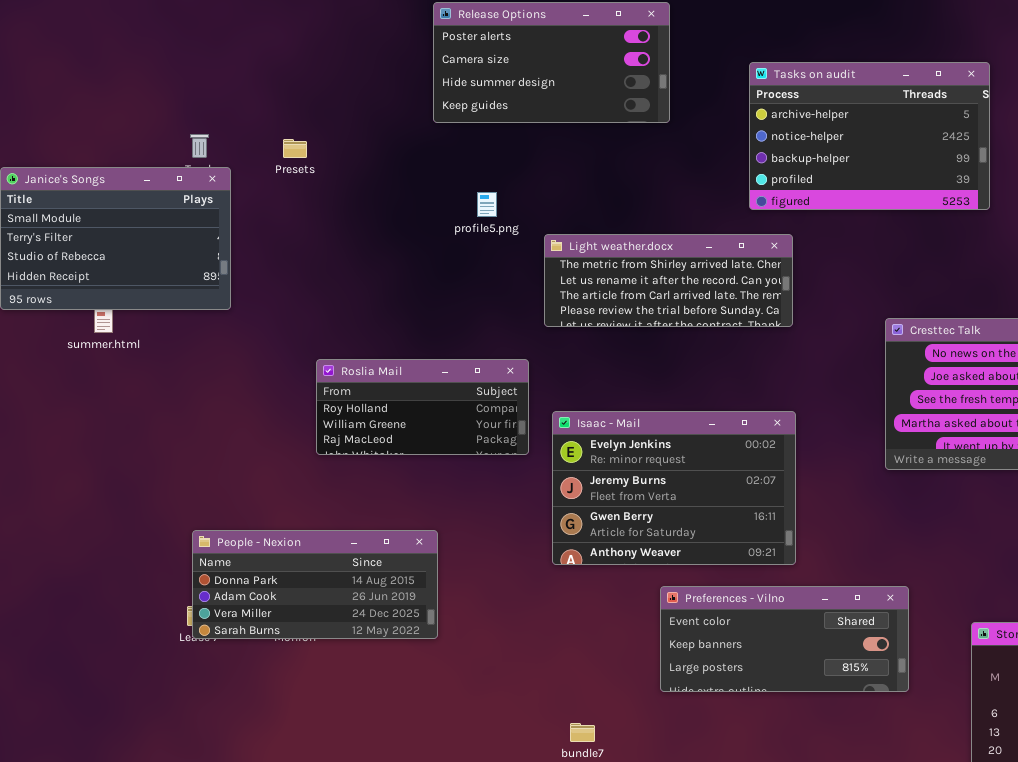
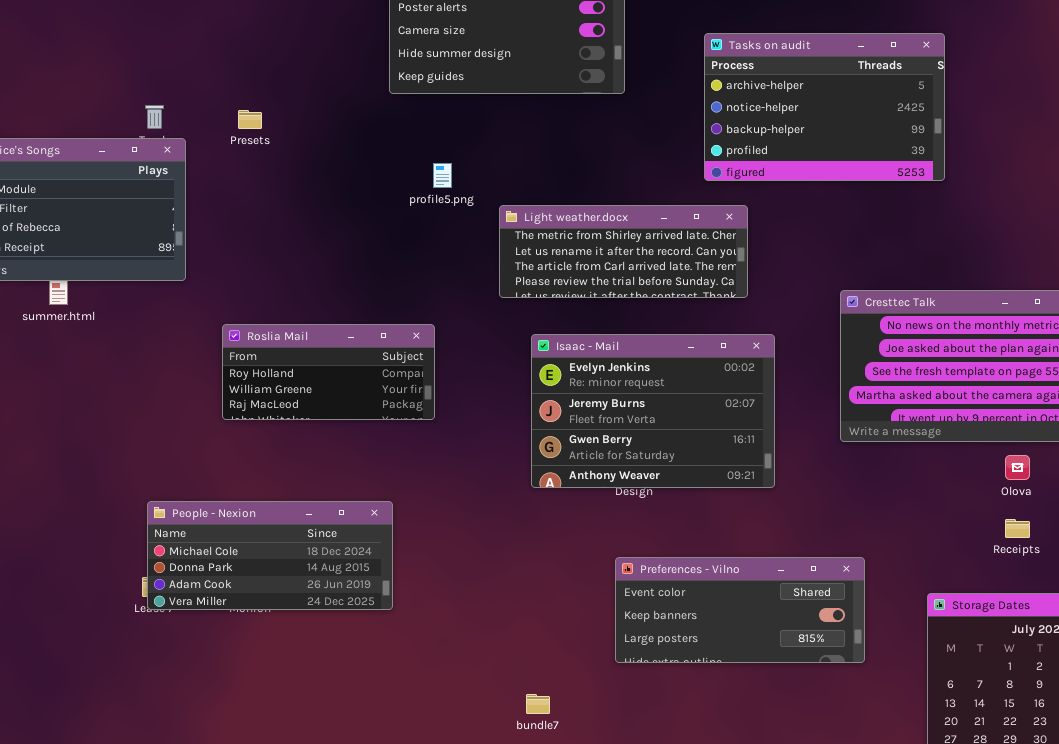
Roslia Mail: [316,359,529,455] -> [222,324,435,420], moved
Isaac - Mail: [552,411,796,565] -> [531,334,775,488], moved
People - Nexion: [192,530,438,639] -> [147,501,393,610], scrolled up 1 row

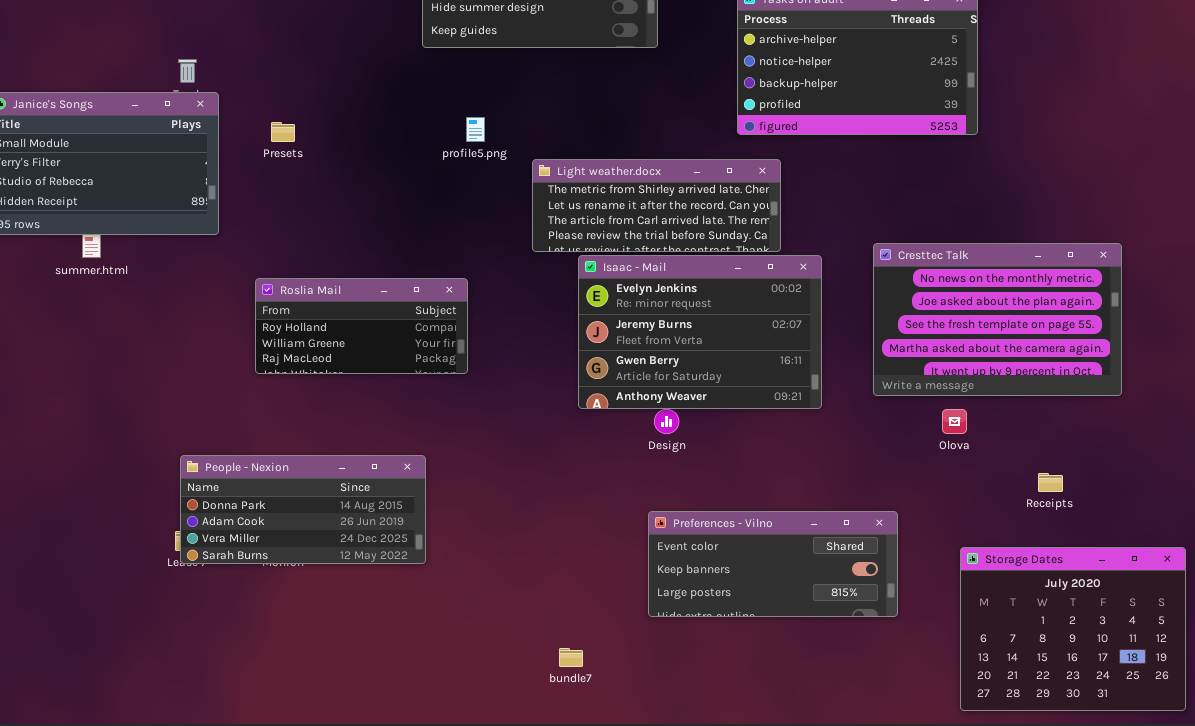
Presets: [238,110,262,129] -> [271,122,295,142], moved
Isaac - Mail: [531,334,775,488] -> [578,255,822,409], moved
Olova: [1005,455,1030,480] -> [942,409,967,434], moved
People - Nexion: [147,501,393,610] -> [180,455,426,564], scrolled down 1 row

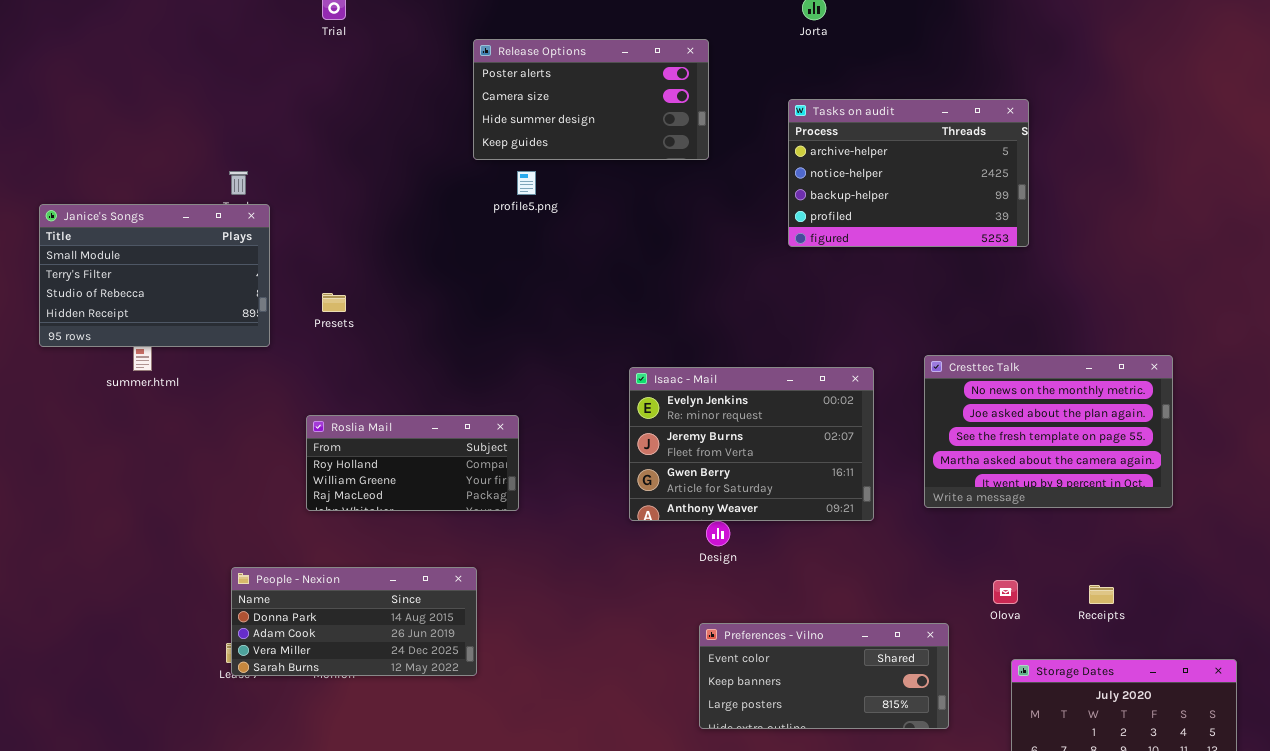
profile5.png: [466,117,485,142] -> [517,171,536,195], moved
Presets: [271,122,295,142] -> [322,293,346,312], moved
Light weather.docx: [532,159,781,252] -> none, closed
Roslia Mail: [255,278,468,374] -> [306,415,519,511], moved
Olova: [942,409,967,434] -> [993,580,1018,604], moved

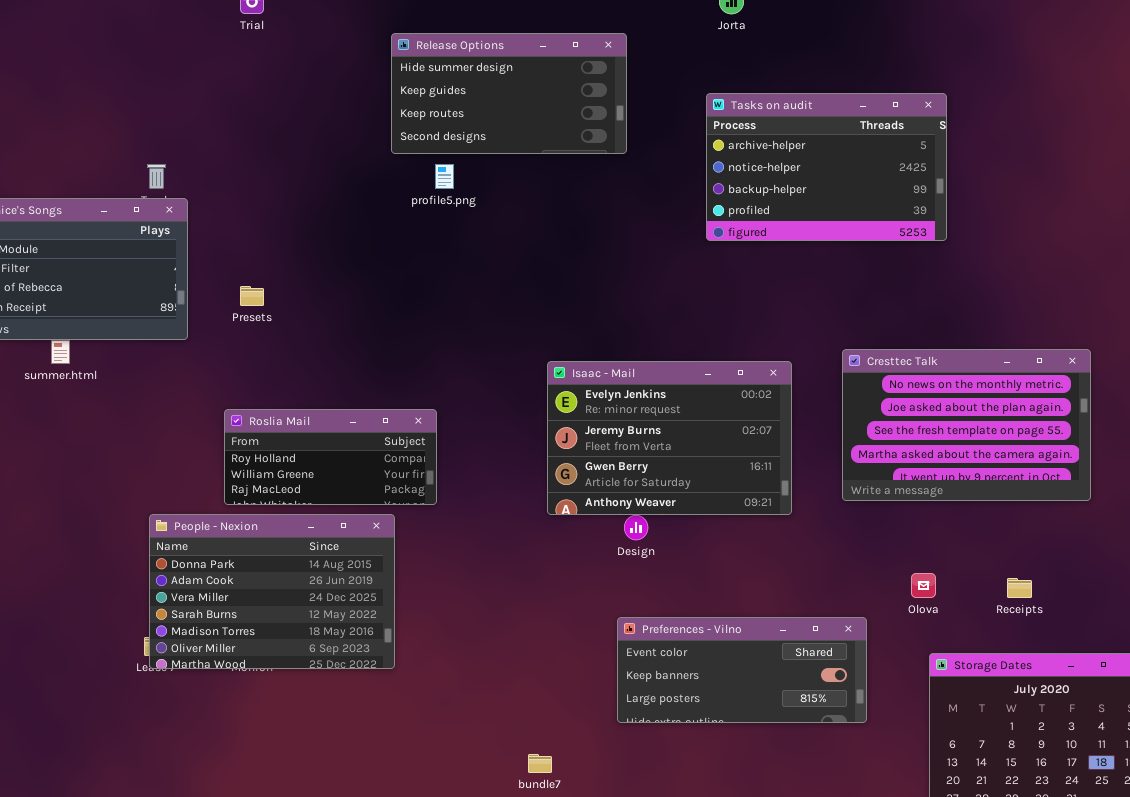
Release Options: [473,39,709,160] -> [391,33,627,154], scrolled down 2 rows
People - Nexion: [231,567,477,676] -> [149,514,395,669], resized

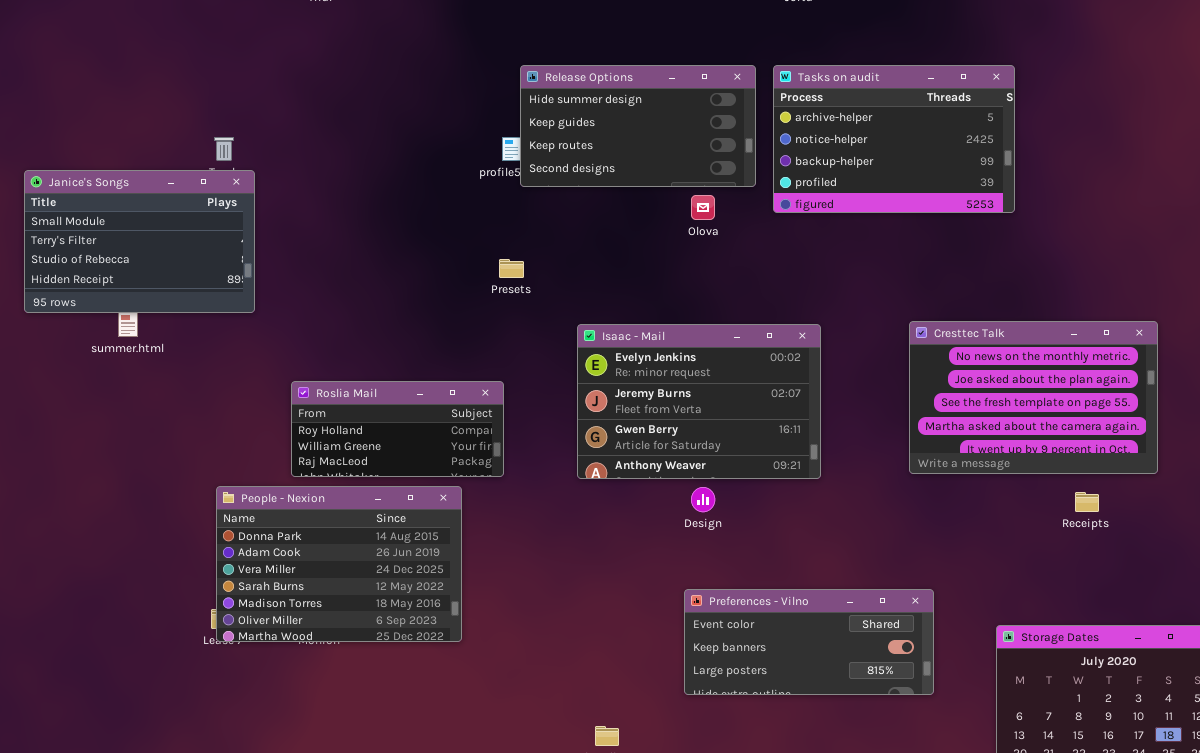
Release Options: [391,33,627,154] -> [520,65,756,187], moved
Presets: [240,286,264,306] -> [499,259,524,278], moved
Isaac - Mail: [547,361,792,515] -> [577,324,821,479], moved
Olova: [911,573,936,598] -> [691,195,715,220], moved
Receipts: [1007,578,1032,598] -> [1075,492,1099,512], moved

